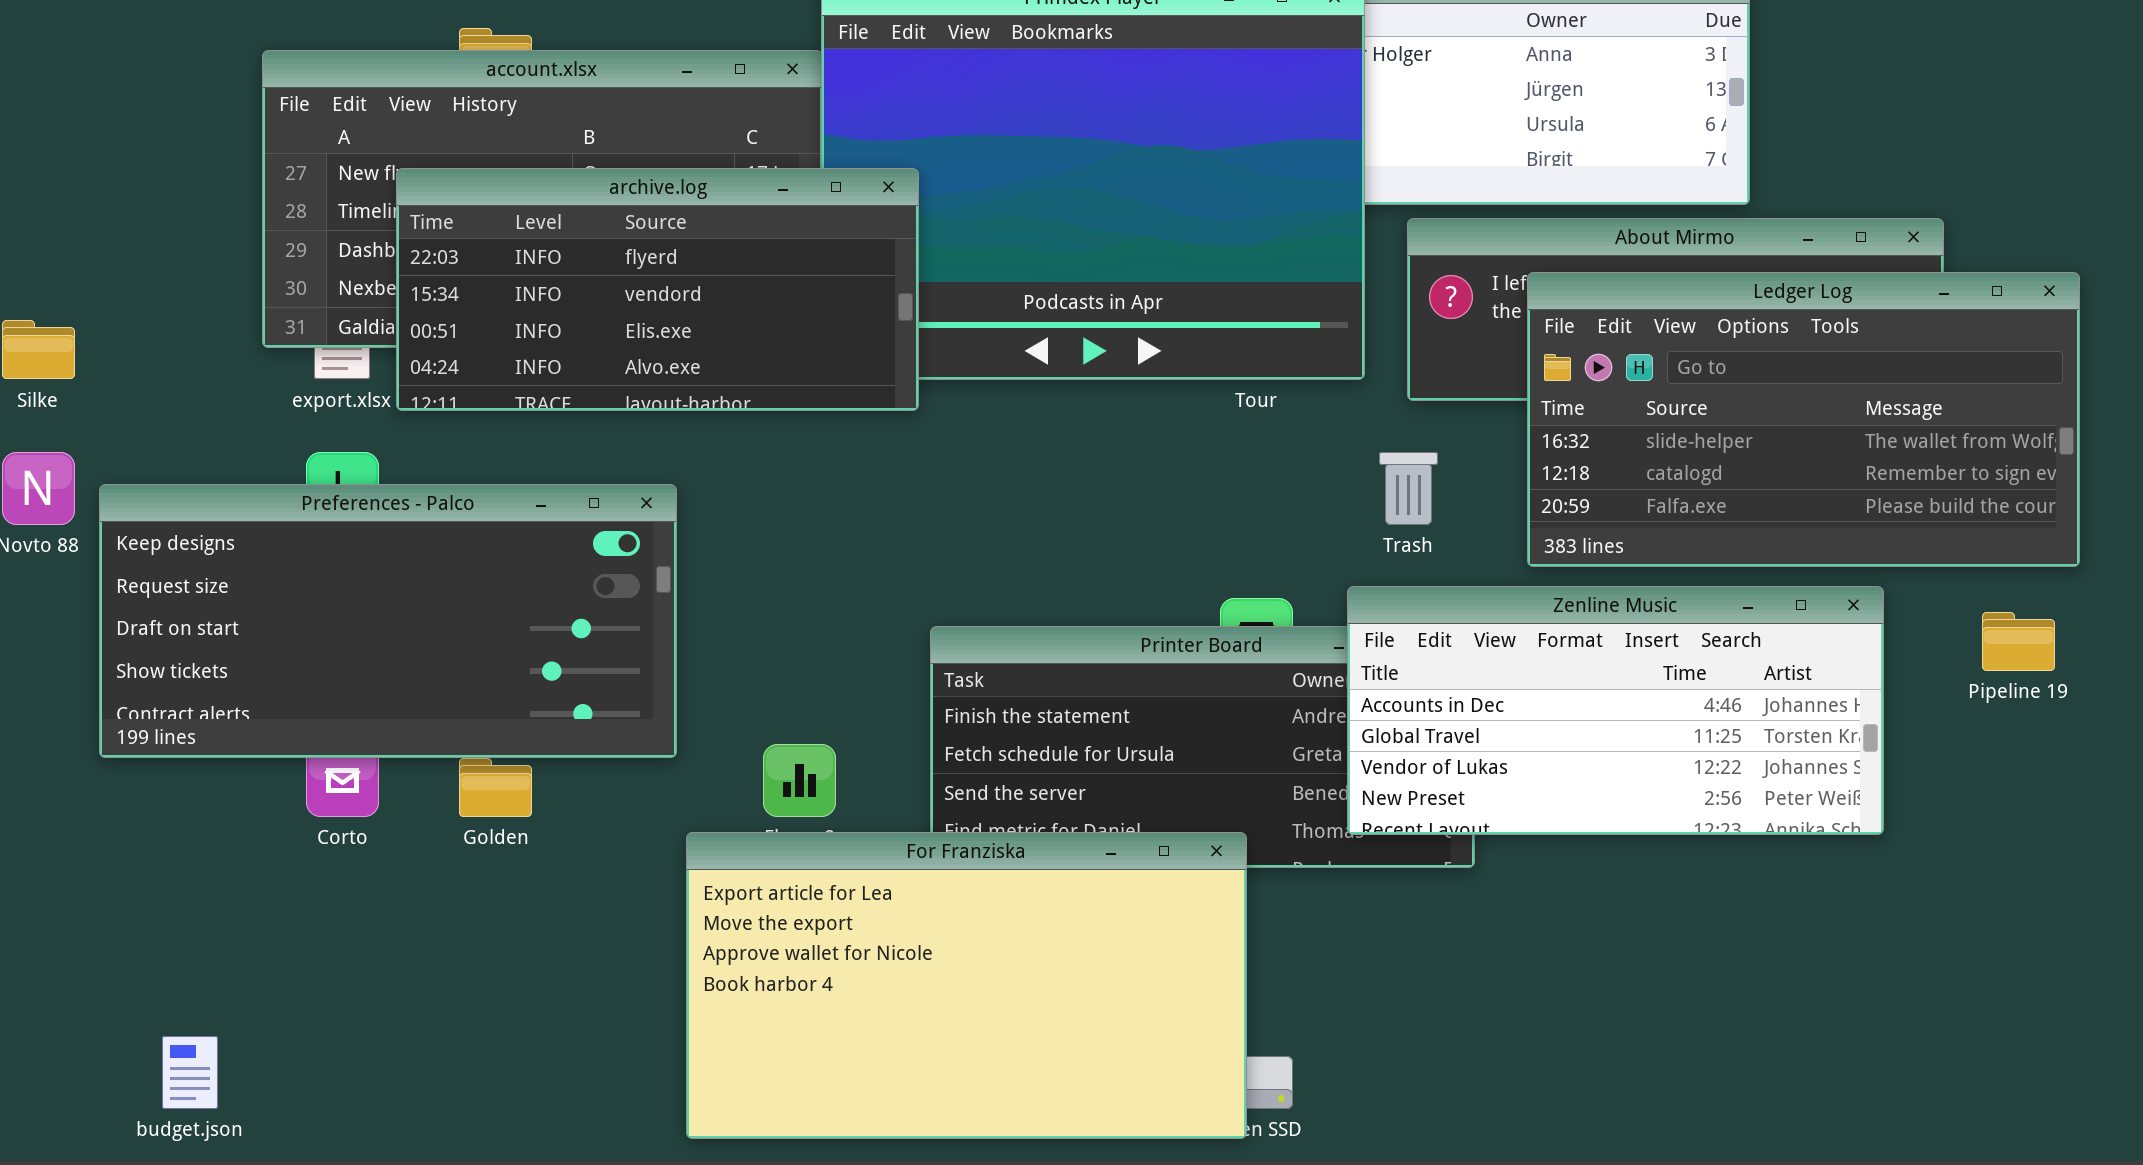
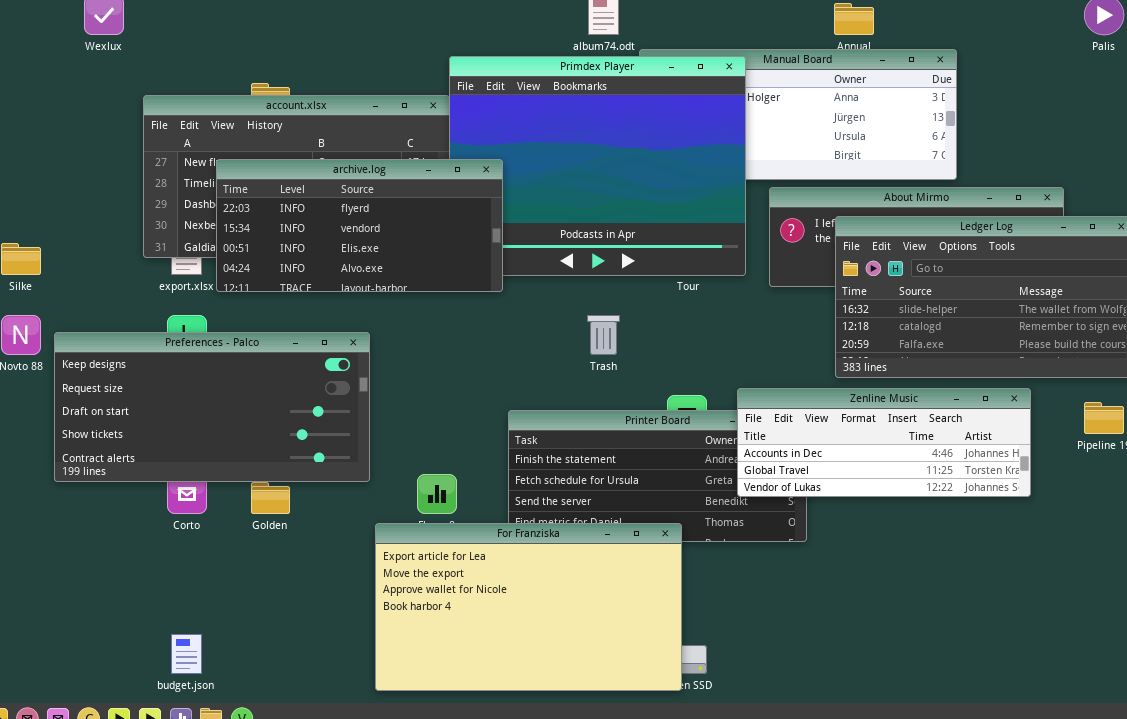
Trash: [1379,452,1438,525] -> [587,315,620,355], moved
Zenline Music: [1347,586,1884,835] -> [737,388,1031,497], resized
budget.json: [162,1036,218,1109] -> [171,634,202,674], moved

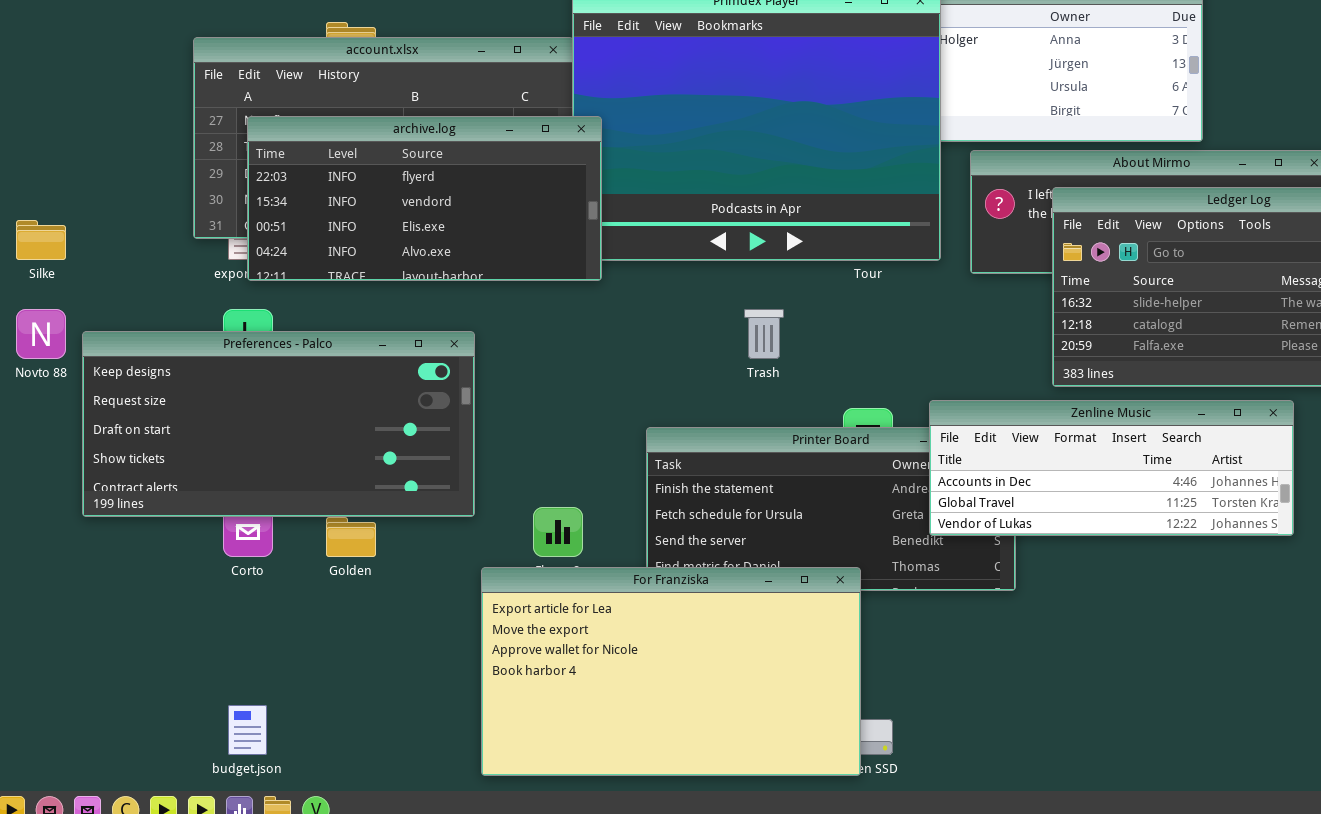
archive.log: [216,159,503,292] -> [247,116,602,281], moved

